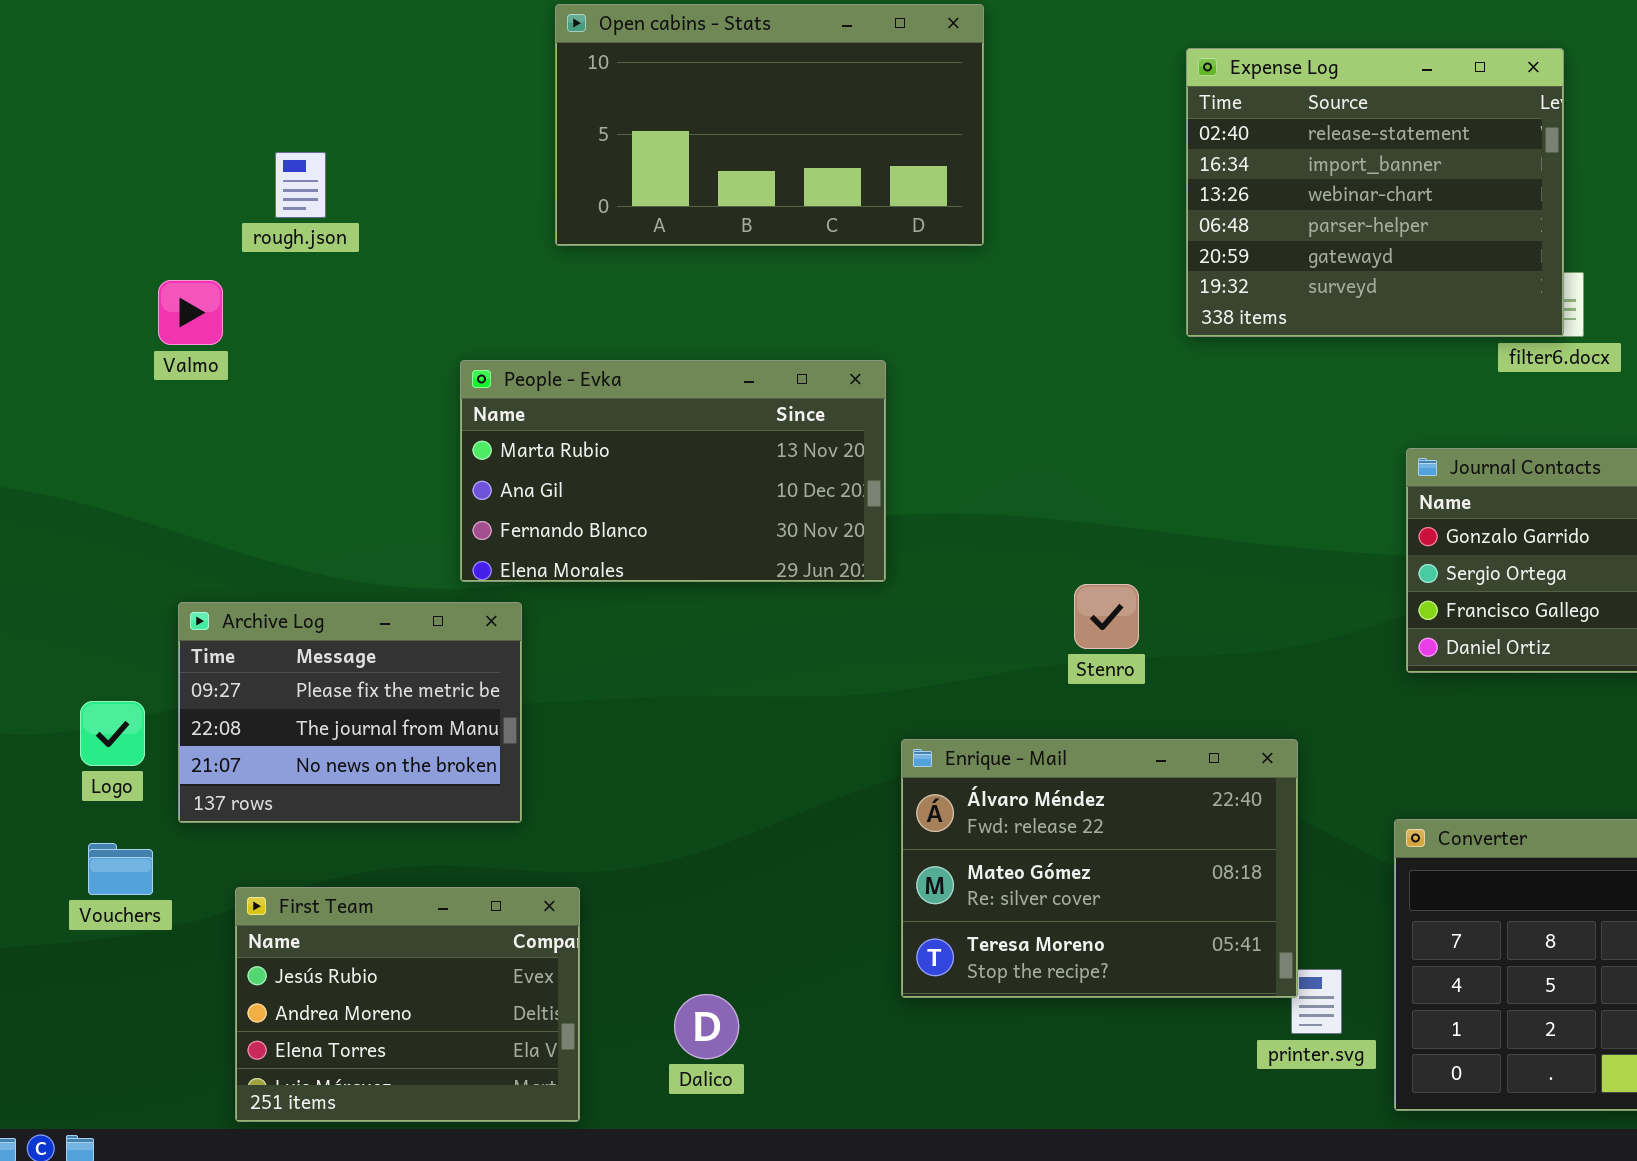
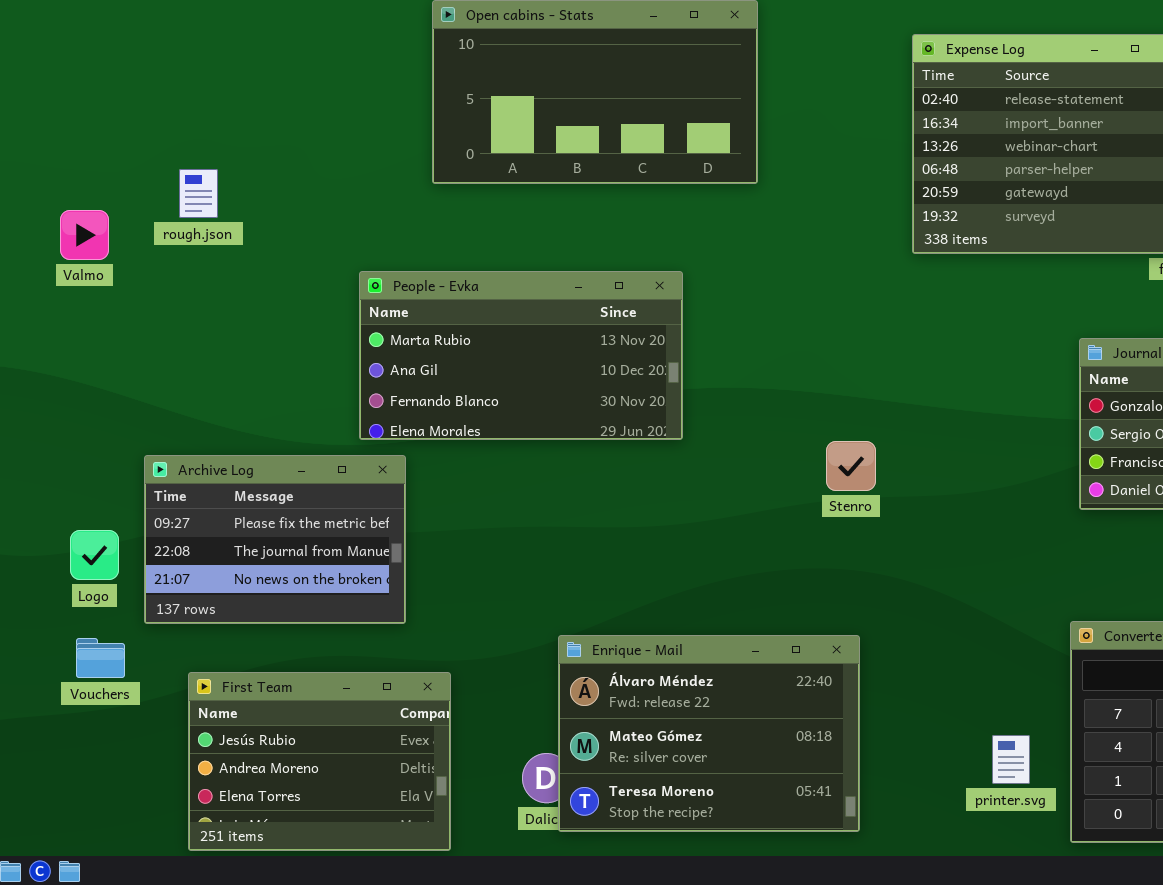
rough.json: [275,152,326,218] -> [179,169,218,218], moved
Valmo: [158,280,223,345] -> [60,210,109,260], moved
Enrique - Mail: [901,739,1298,998] -> [558,635,860,832], moved

